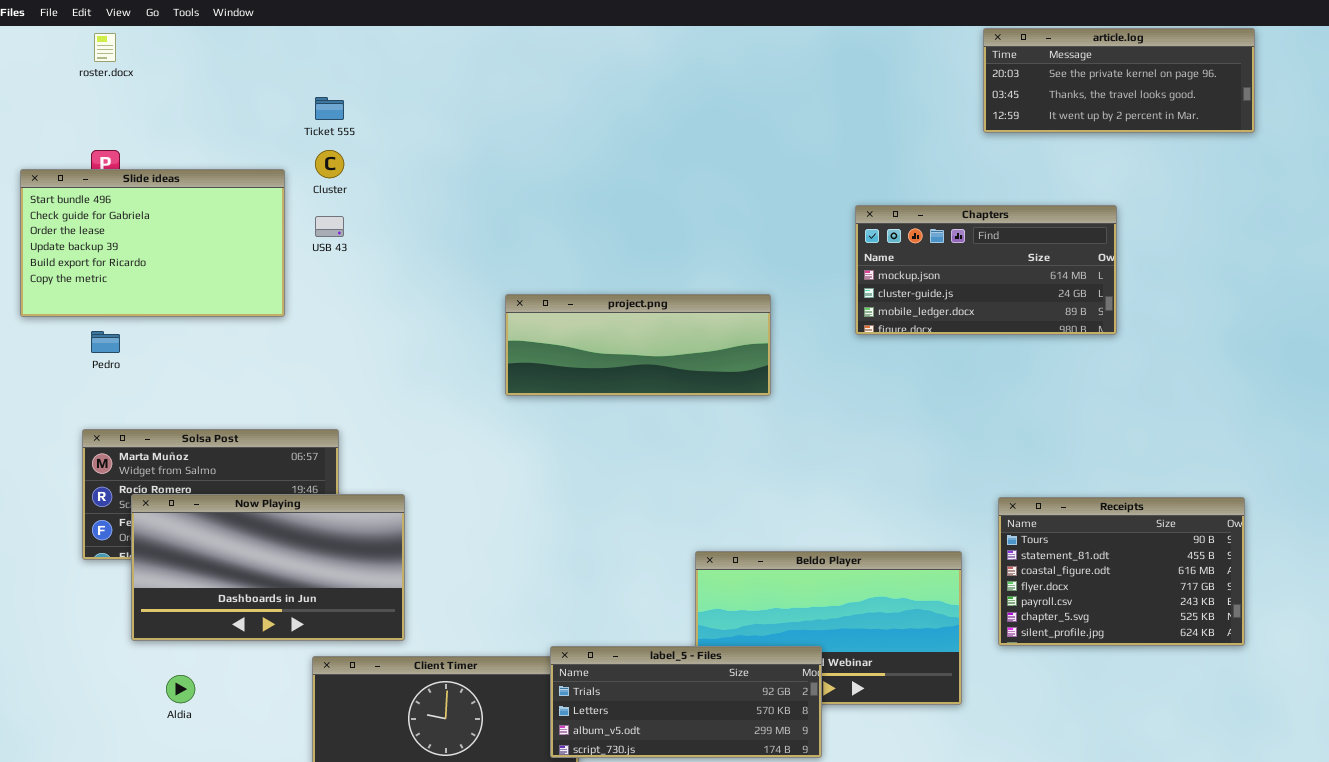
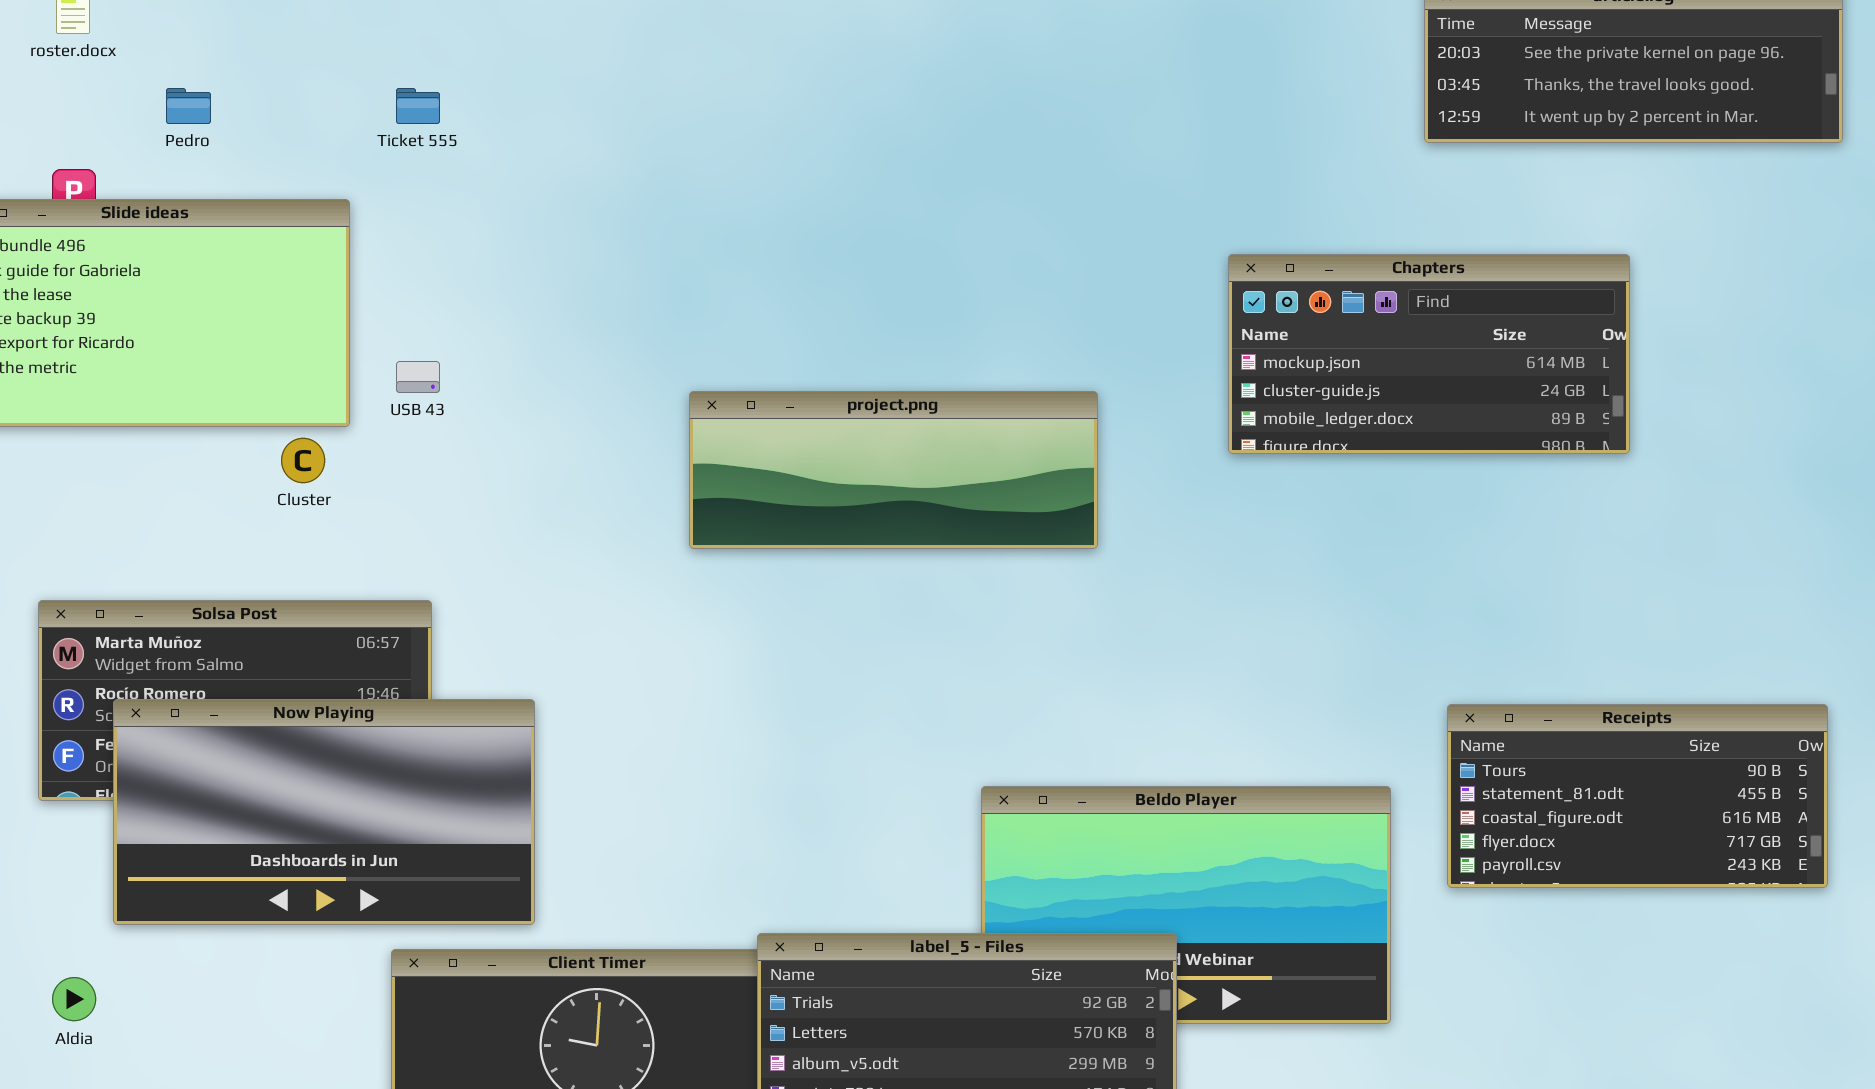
Cluster: [315,150,344,178] -> [281,438,325,483], moved
USB 43: [315,216,344,237] -> [396,361,440,393], moved
Pedro: [91,331,120,353] -> [166,88,211,124], moved
Receipts: [998,497,1245,646] -> [1447,704,1828,888], resized
Aldia: [166,675,195,703] -> [52,977,96,1021], moved

